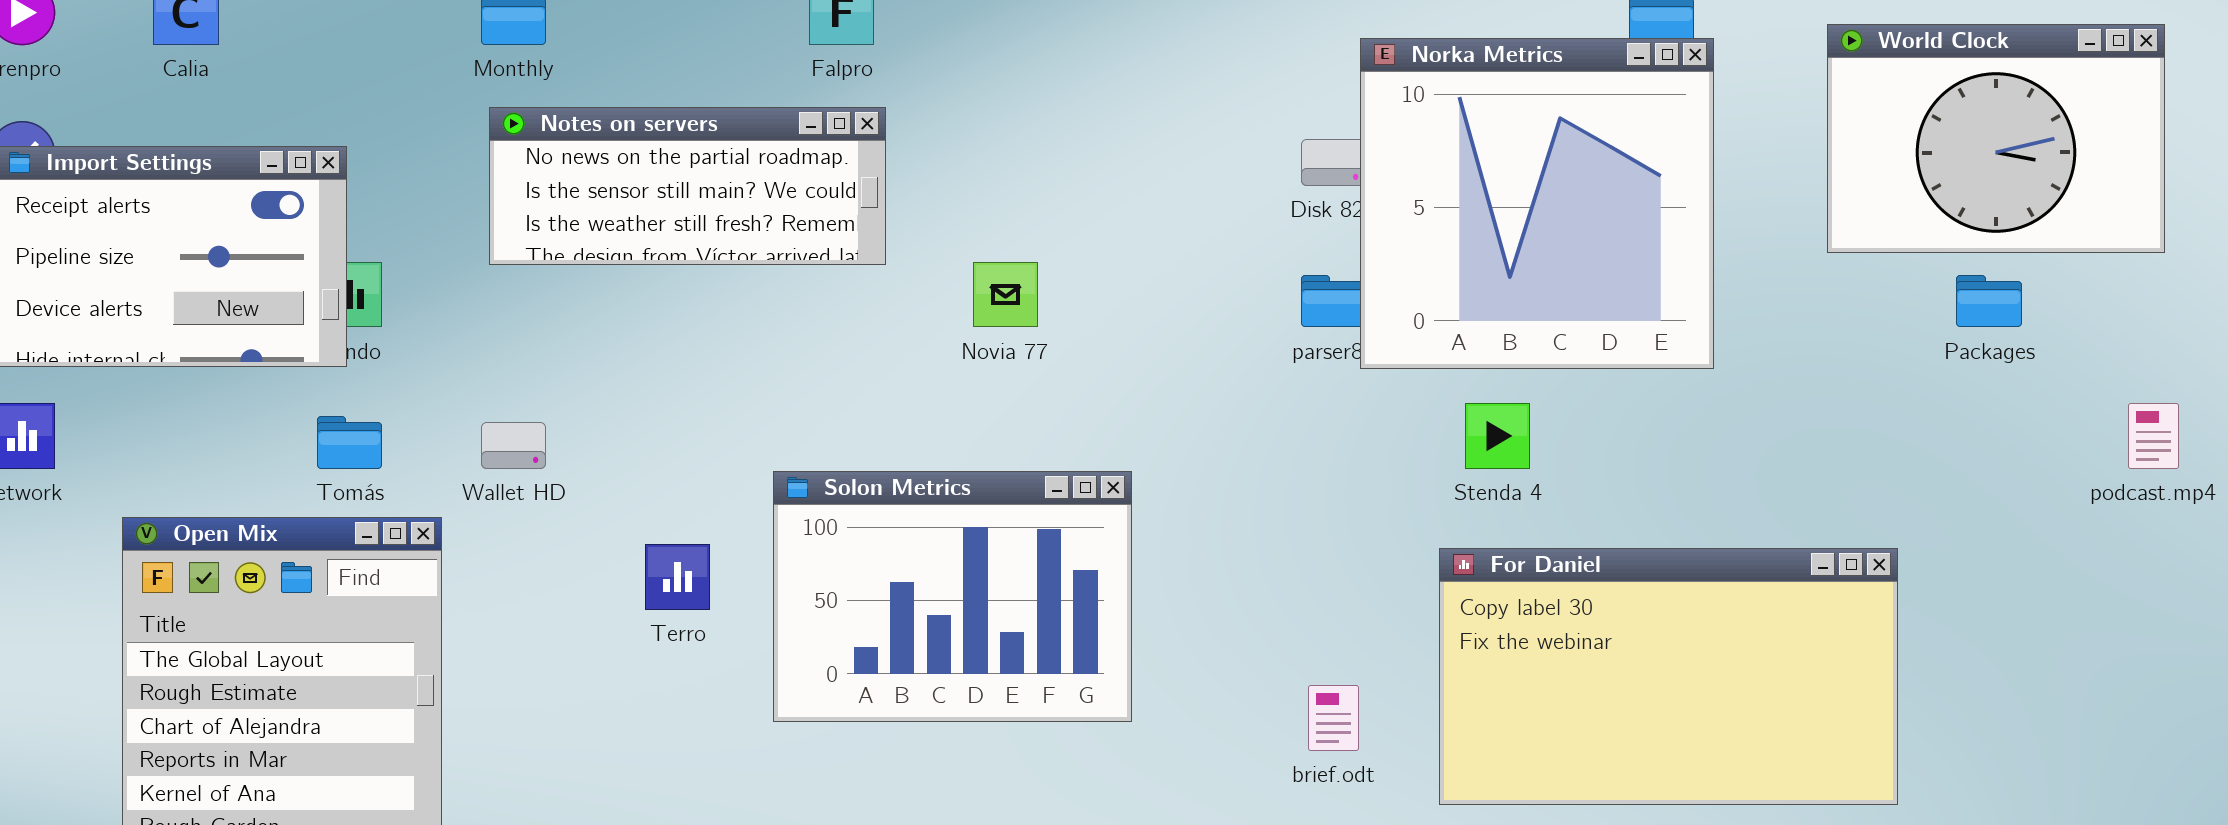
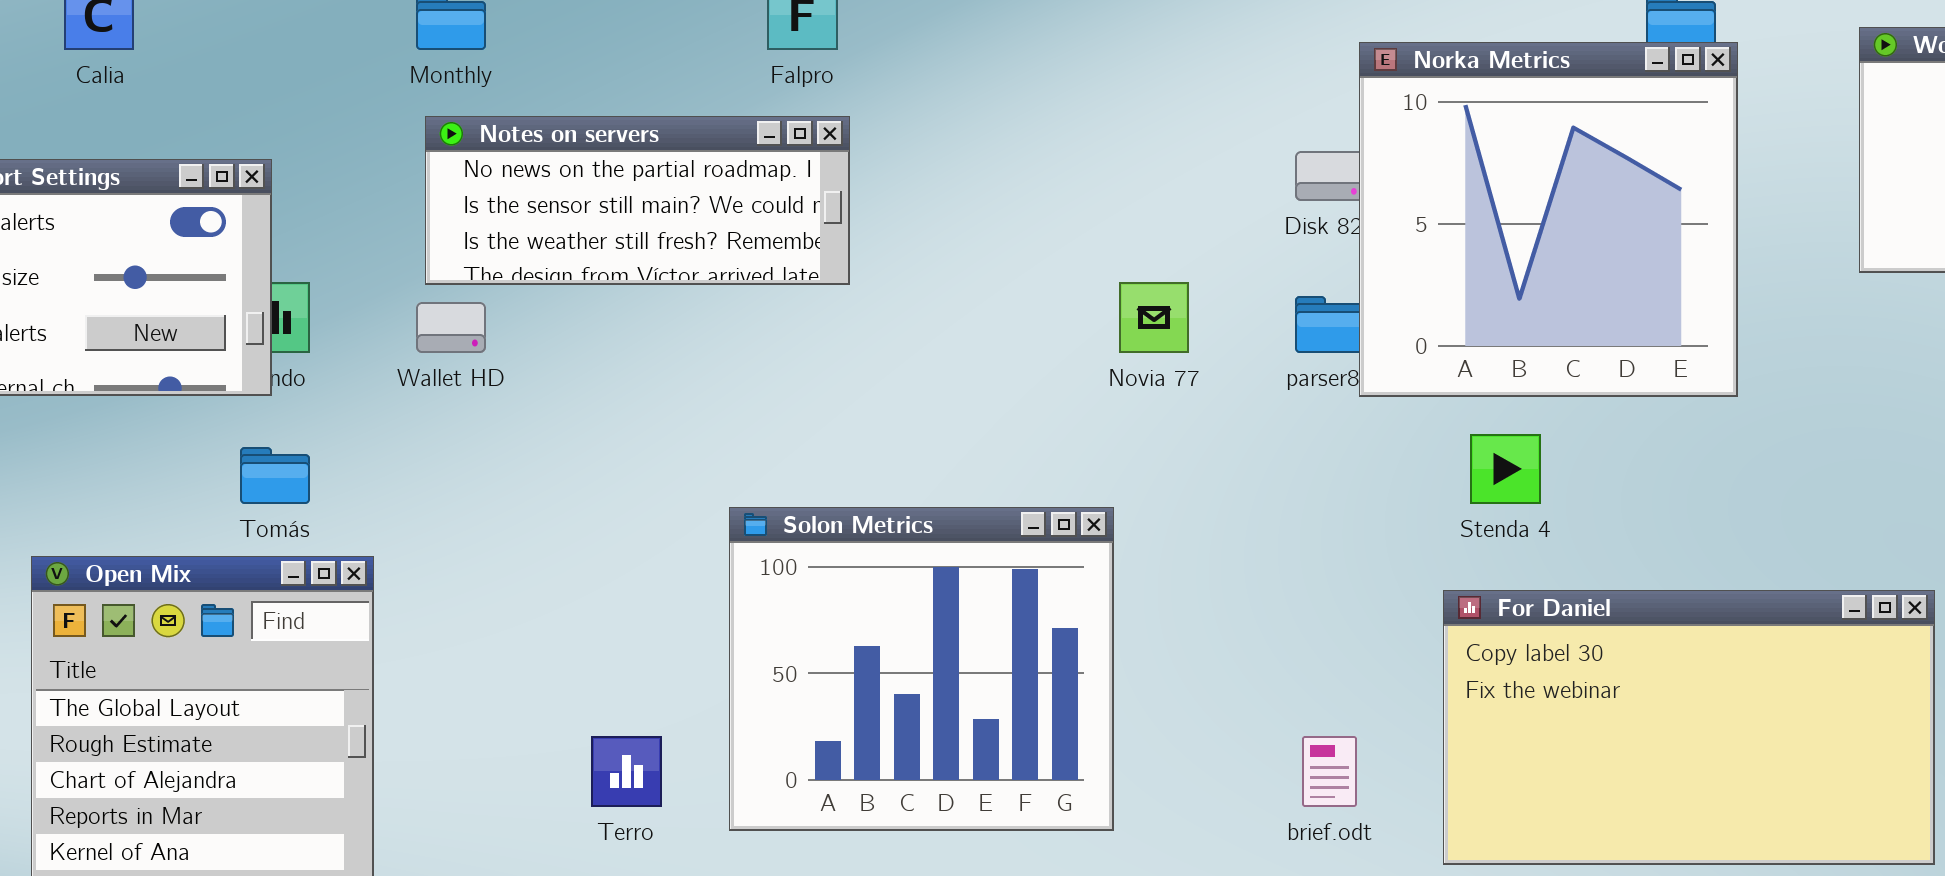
Novia 77: [973,262,1038,327] -> [1119,282,1189,353], moved
Wallet HD: [481,422,546,469] -> [416,302,486,353], moved
Solon Metrics: [773,471,1132,722] -> [729,507,1114,831], resized
Terro: [645,544,710,610] -> [591,736,662,807], moved

